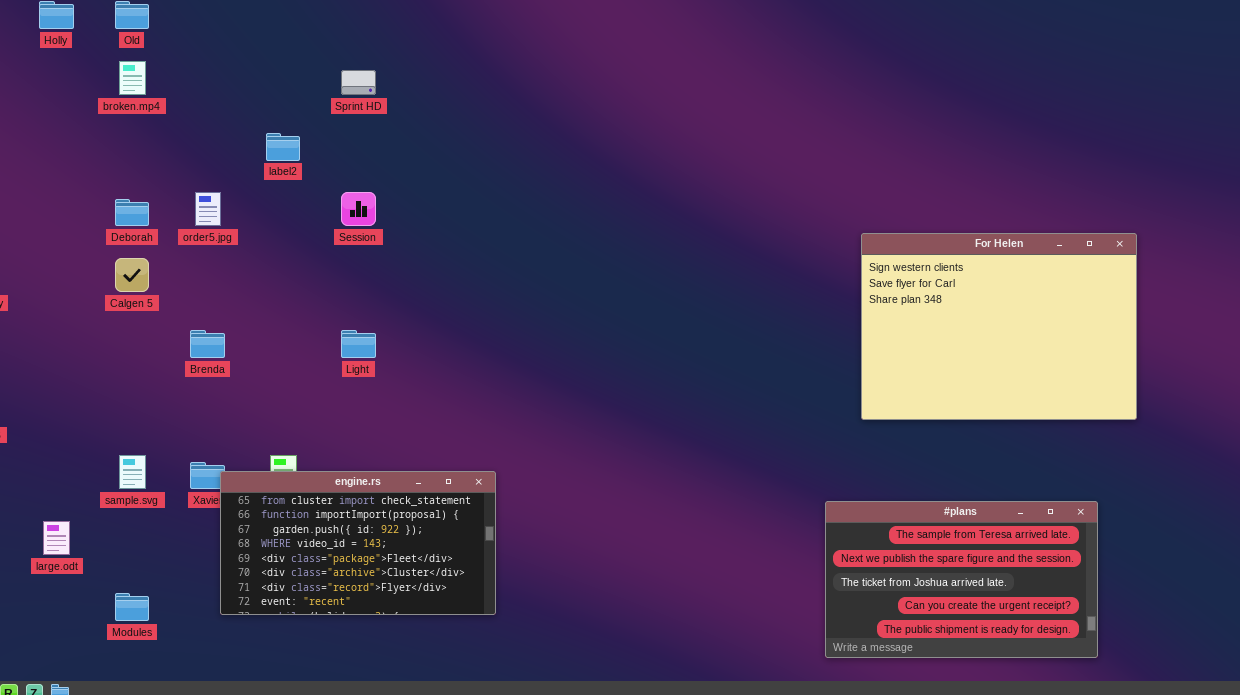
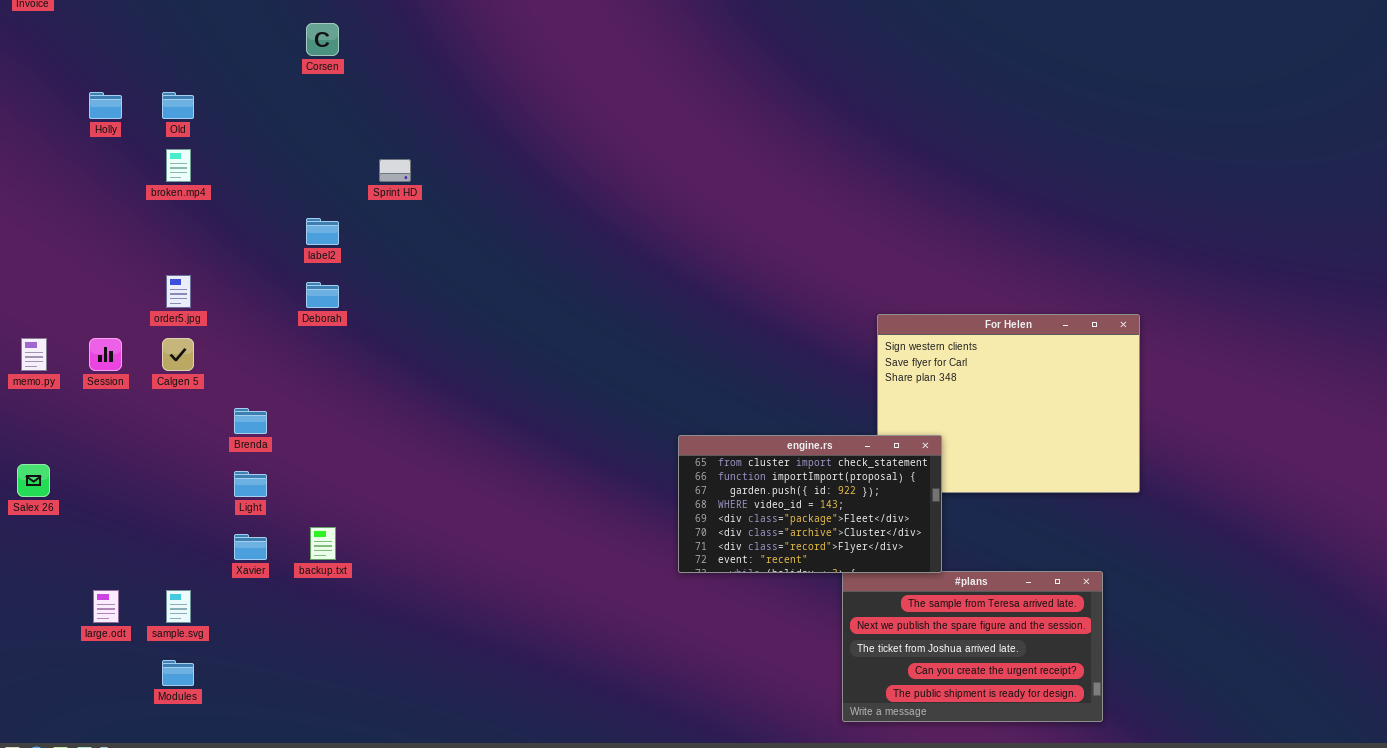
order5.jpg: [195,192,221,226] -> [166,275,191,308], moved
Session: [341,192,376,226] -> [89,338,122,371], moved
Deborah: [115,199,149,226] -> [306,282,339,308], moved
Light: [341,330,376,358] -> [234,471,267,497], moved
sample.svg: [119,455,146,489] -> [166,590,191,623], moved
engine.rs: [220,471,496,615] -> [678,435,942,573], moved

